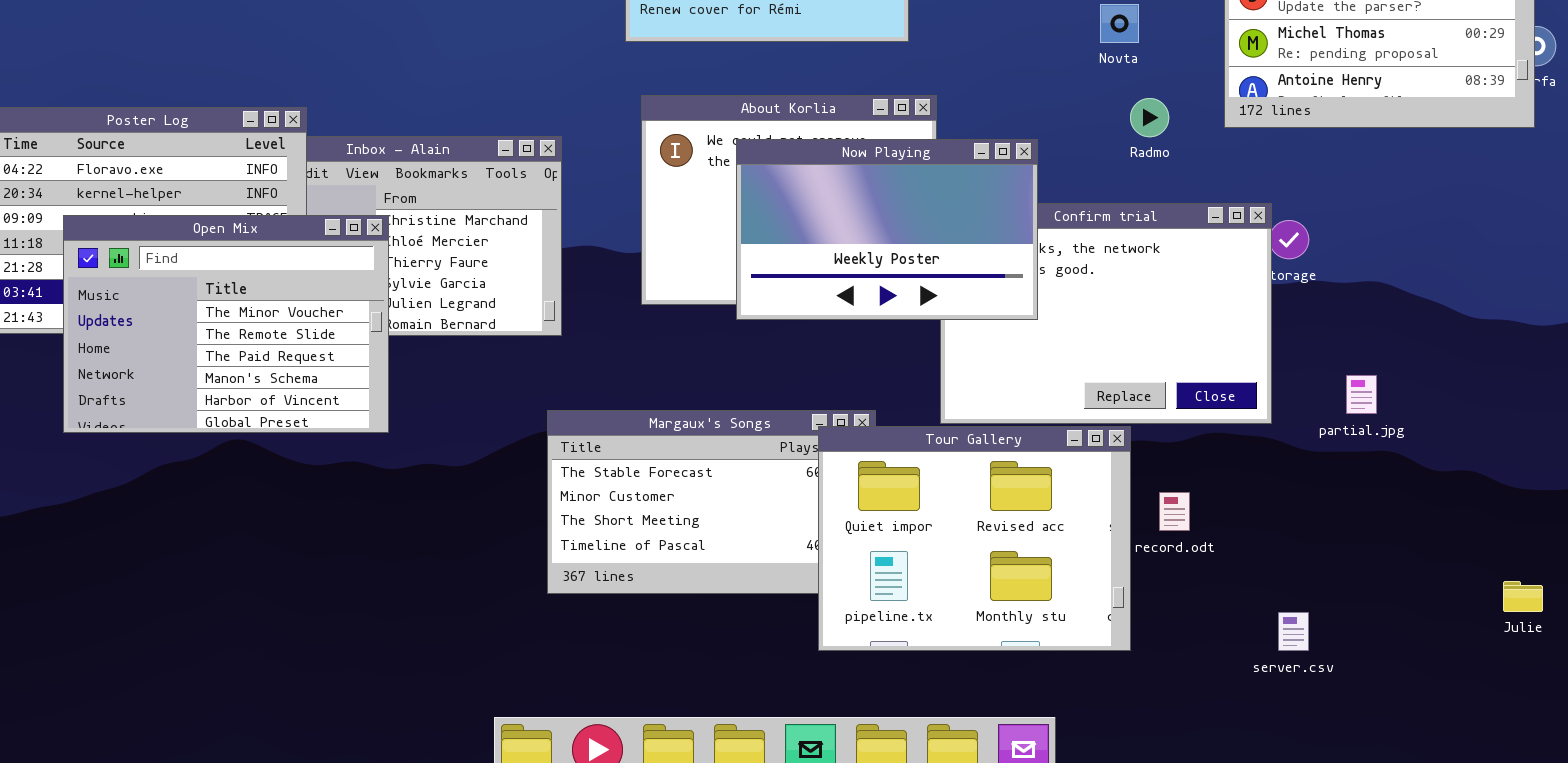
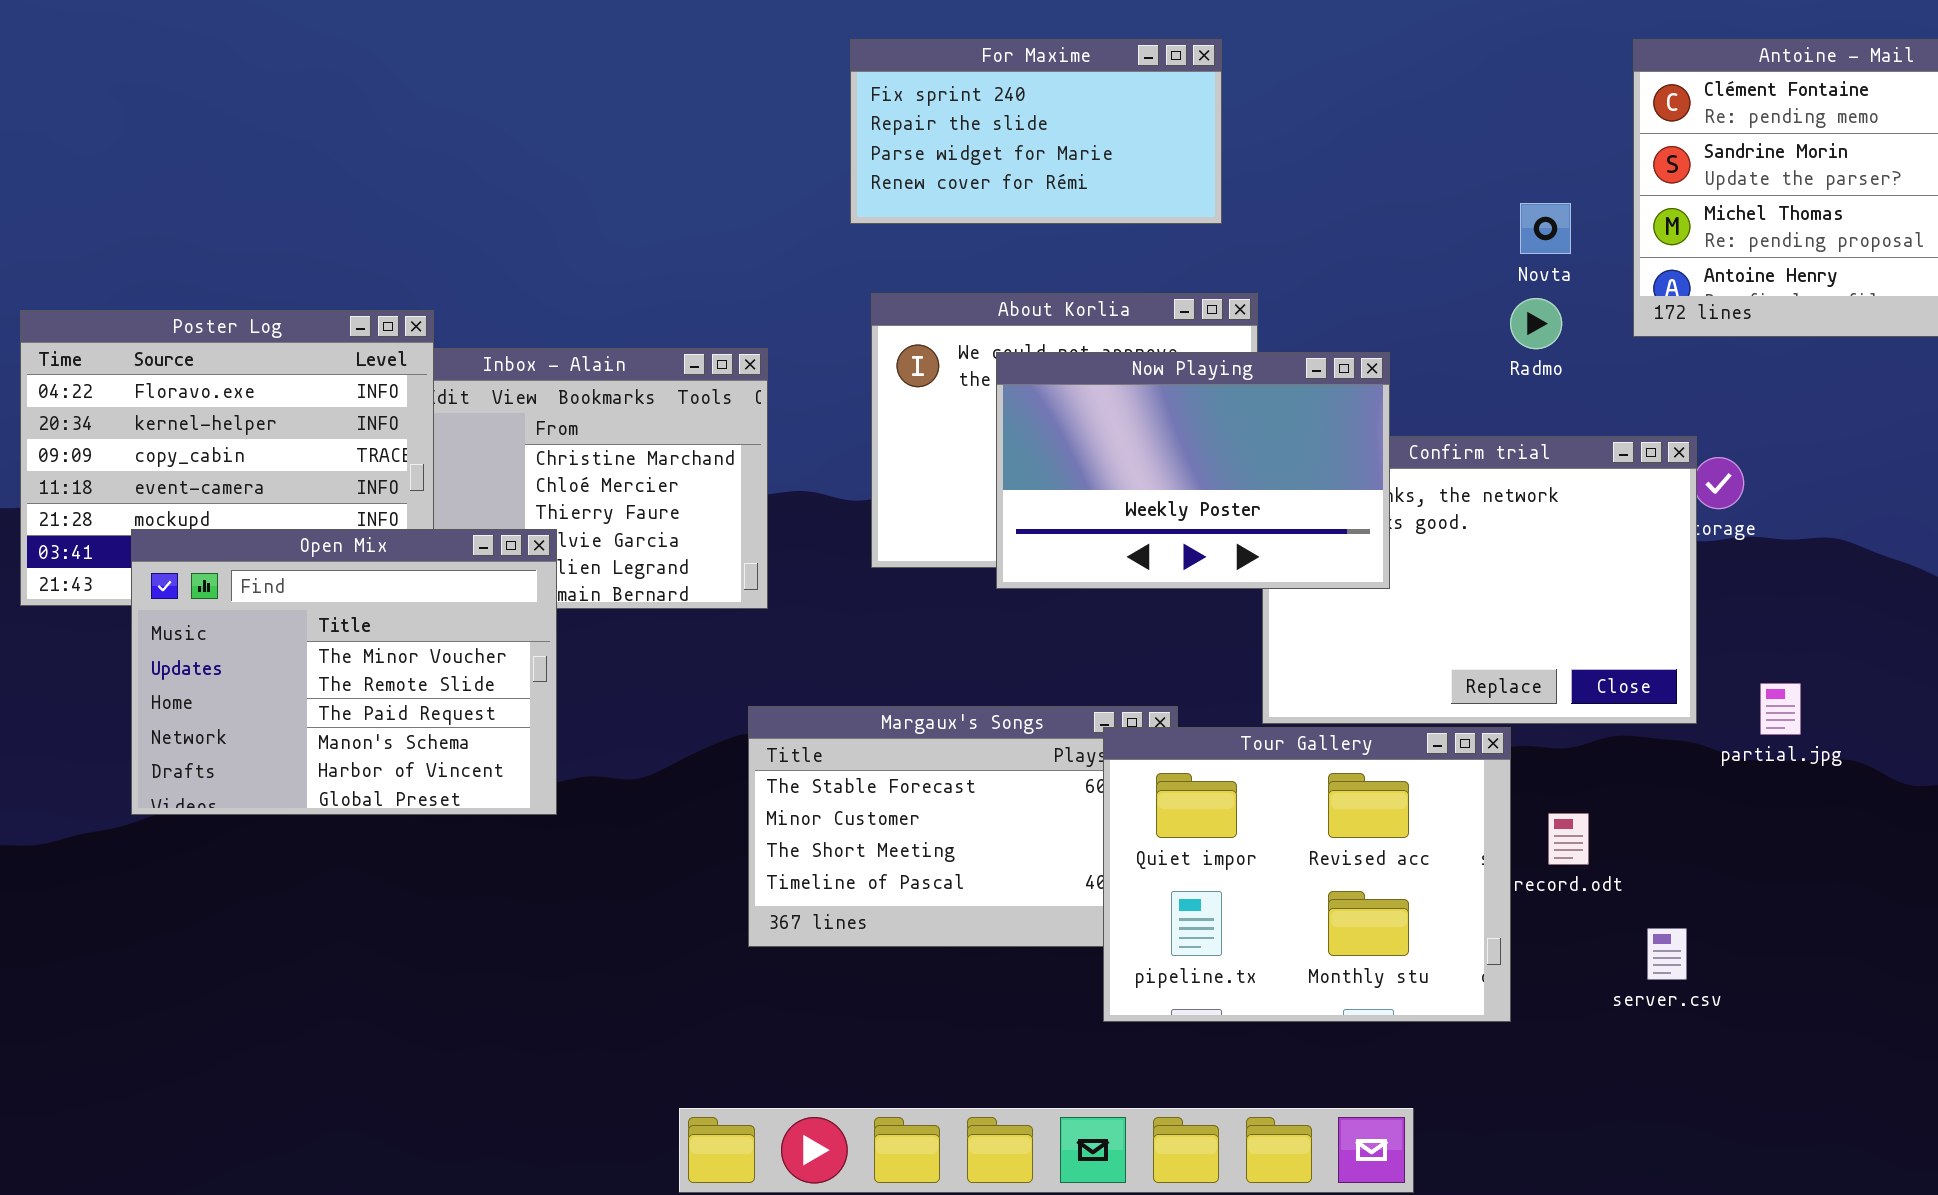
Novta: [1100,4,1139,43] -> [1520,203,1571,254], moved
Open Mix: [63,215,389,433] -> [131,529,557,815], moved
partial.jpg: [1346,375,1377,414] -> [1760,683,1801,735], moved
server.csv: [1278,612,1309,651] -> [1647,928,1687,980], moved

